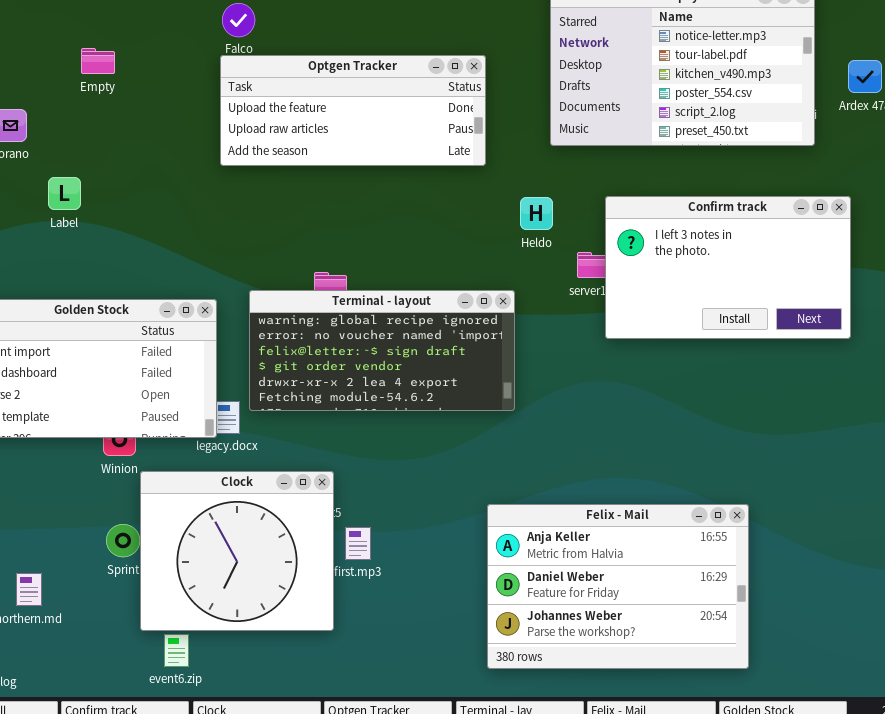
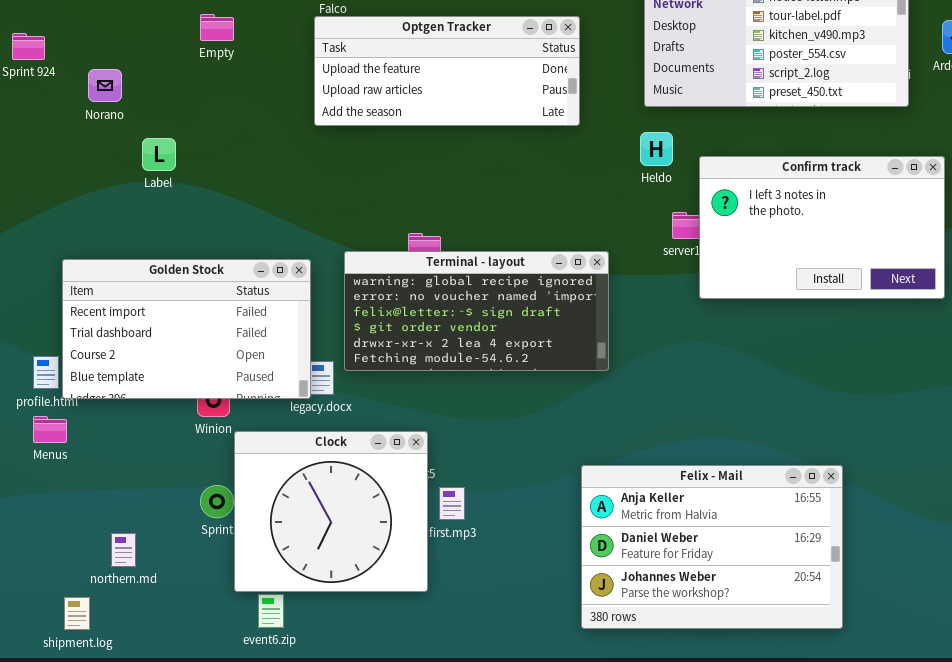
Empty: [81,48,115,74] -> [200,14,234,41], moved
Heldo: [520,197,553,230] -> [640,132,673,166], moved

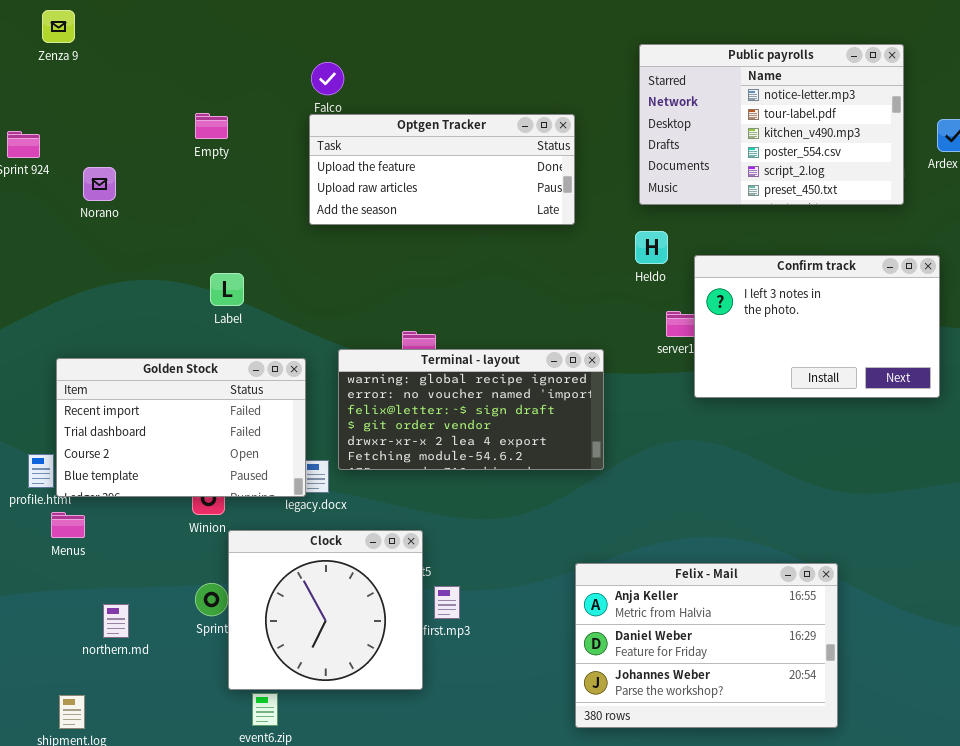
Label: [142,138,176,171] -> [210,273,244,306], moved
Menus: [33,416,67,443] -> [51,512,85,538], moved
northern.md: [111,533,136,567] -> [103,604,129,638], moved

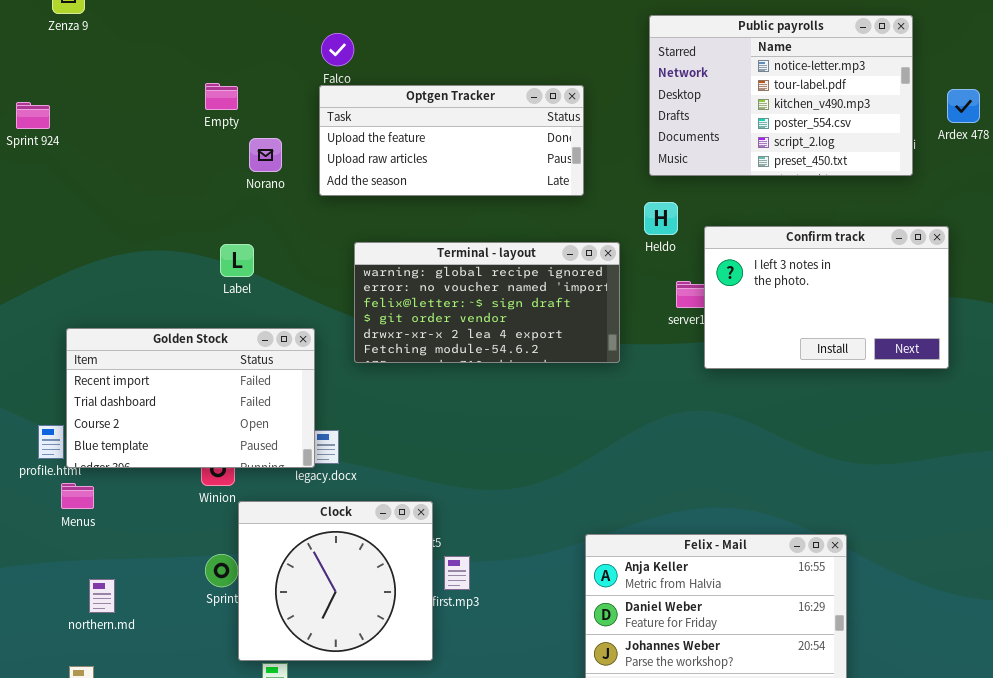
Norano: [83,167,116,201] -> [249,138,282,172], moved
Terminal - layout: [338,349,604,470] -> [354,242,620,363], moved
northern.md: [103,604,129,638] -> [89,579,115,613], moved

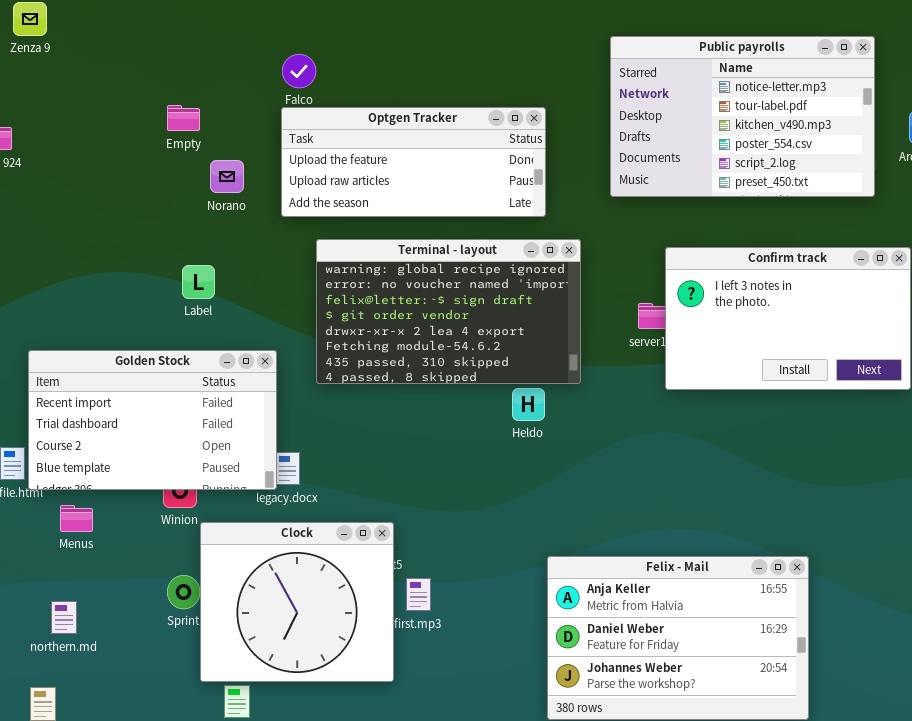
Heldo: [644,202,678,235] -> [512,388,545,421], moved
Terminal - layout: [354,242,620,363] -> [316,239,581,384], resized
Menus: [61,483,94,509] -> [60,505,93,532], moved

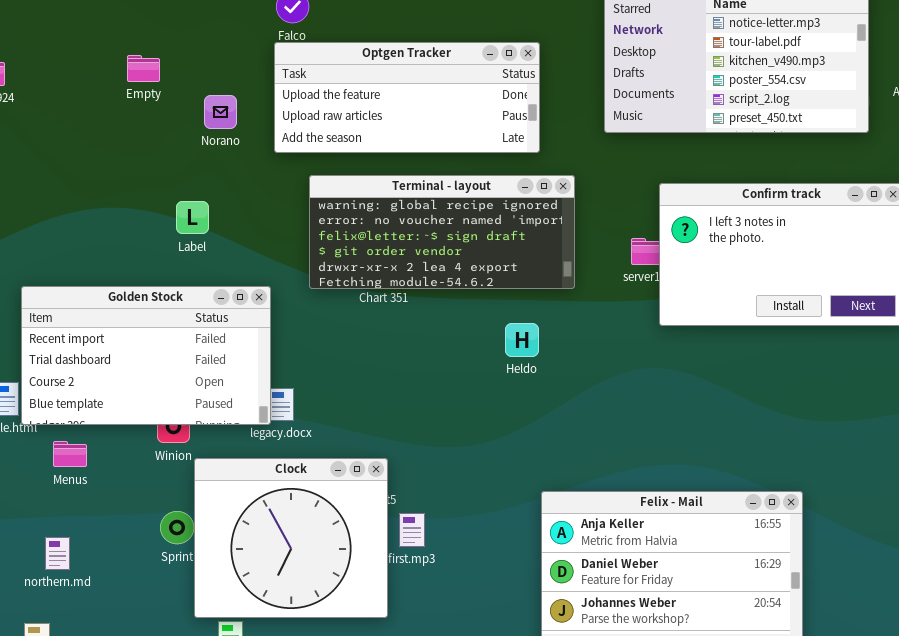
Empty: [167,105,200,131] -> [127,55,160,82], moved
Terminal - layout: [316,239,581,384] -> [309,175,575,289], resized

